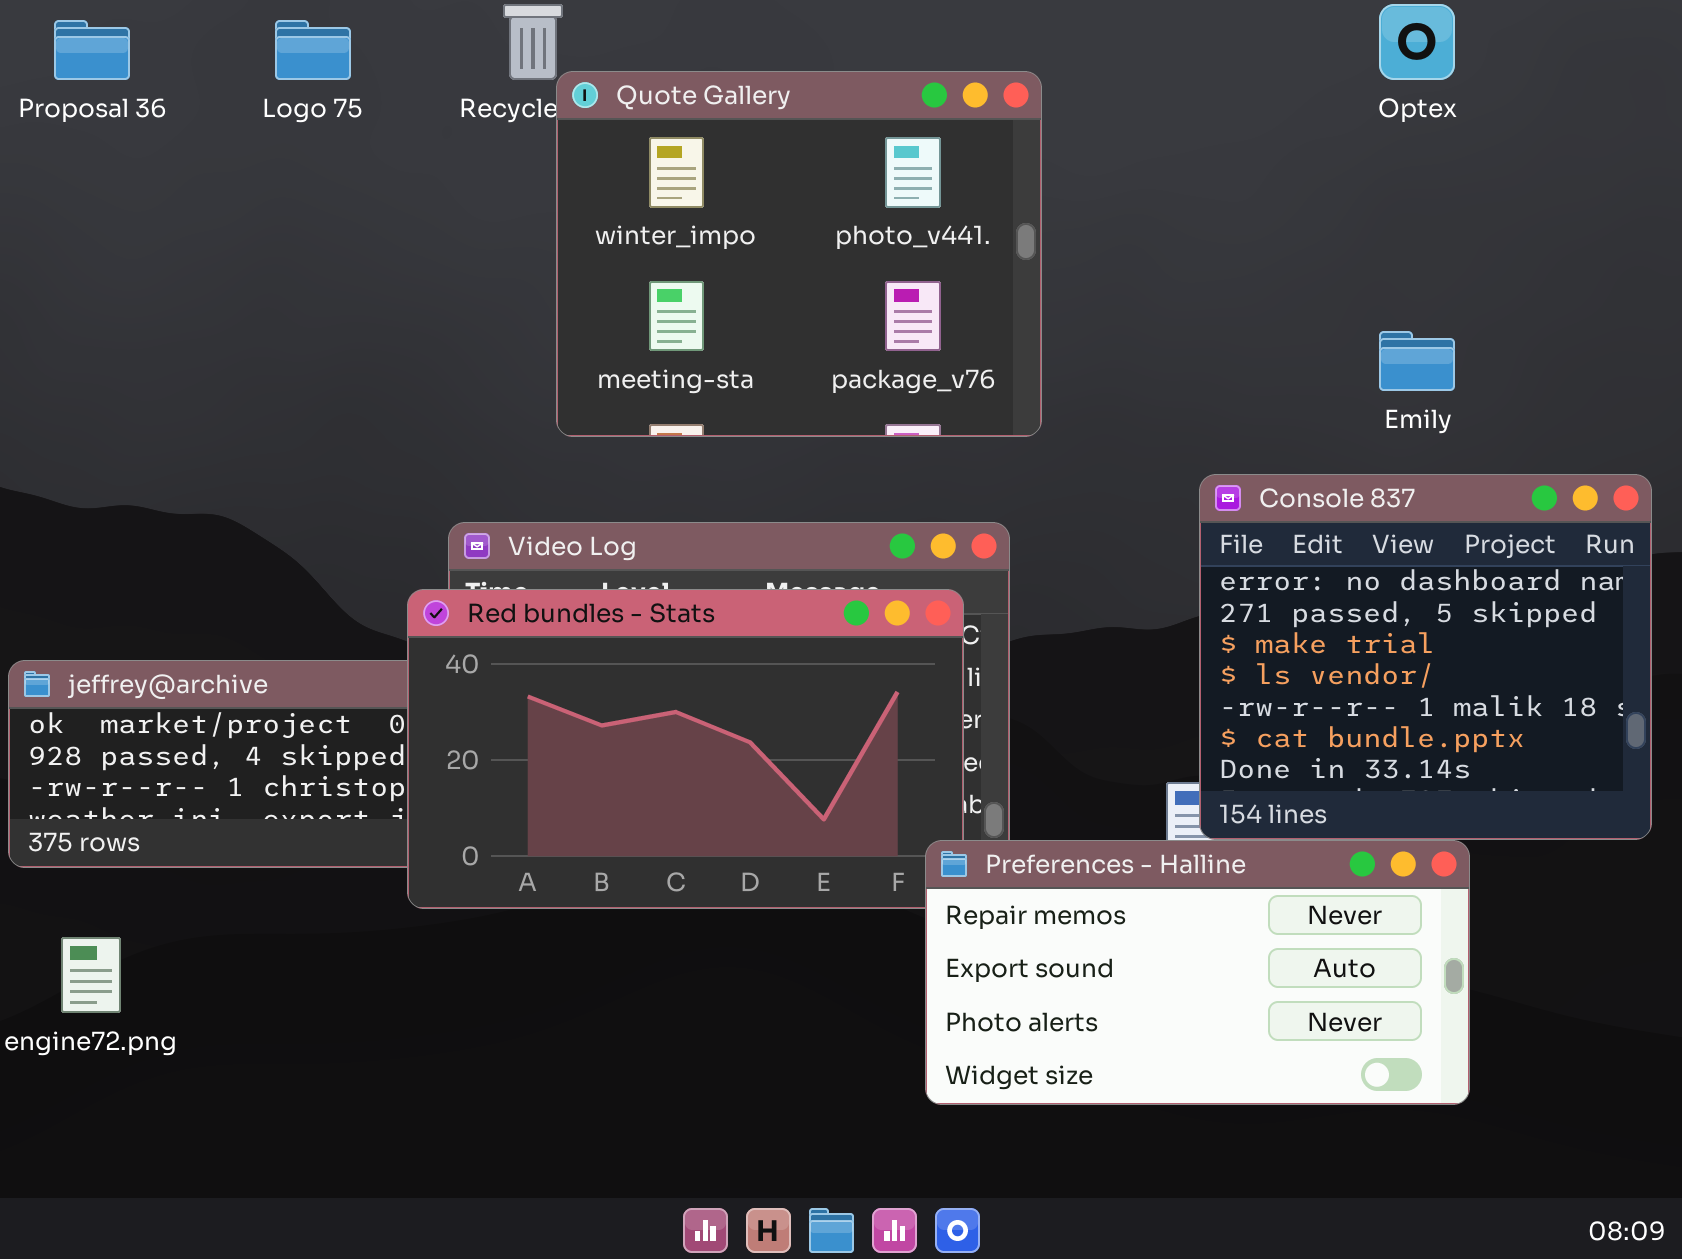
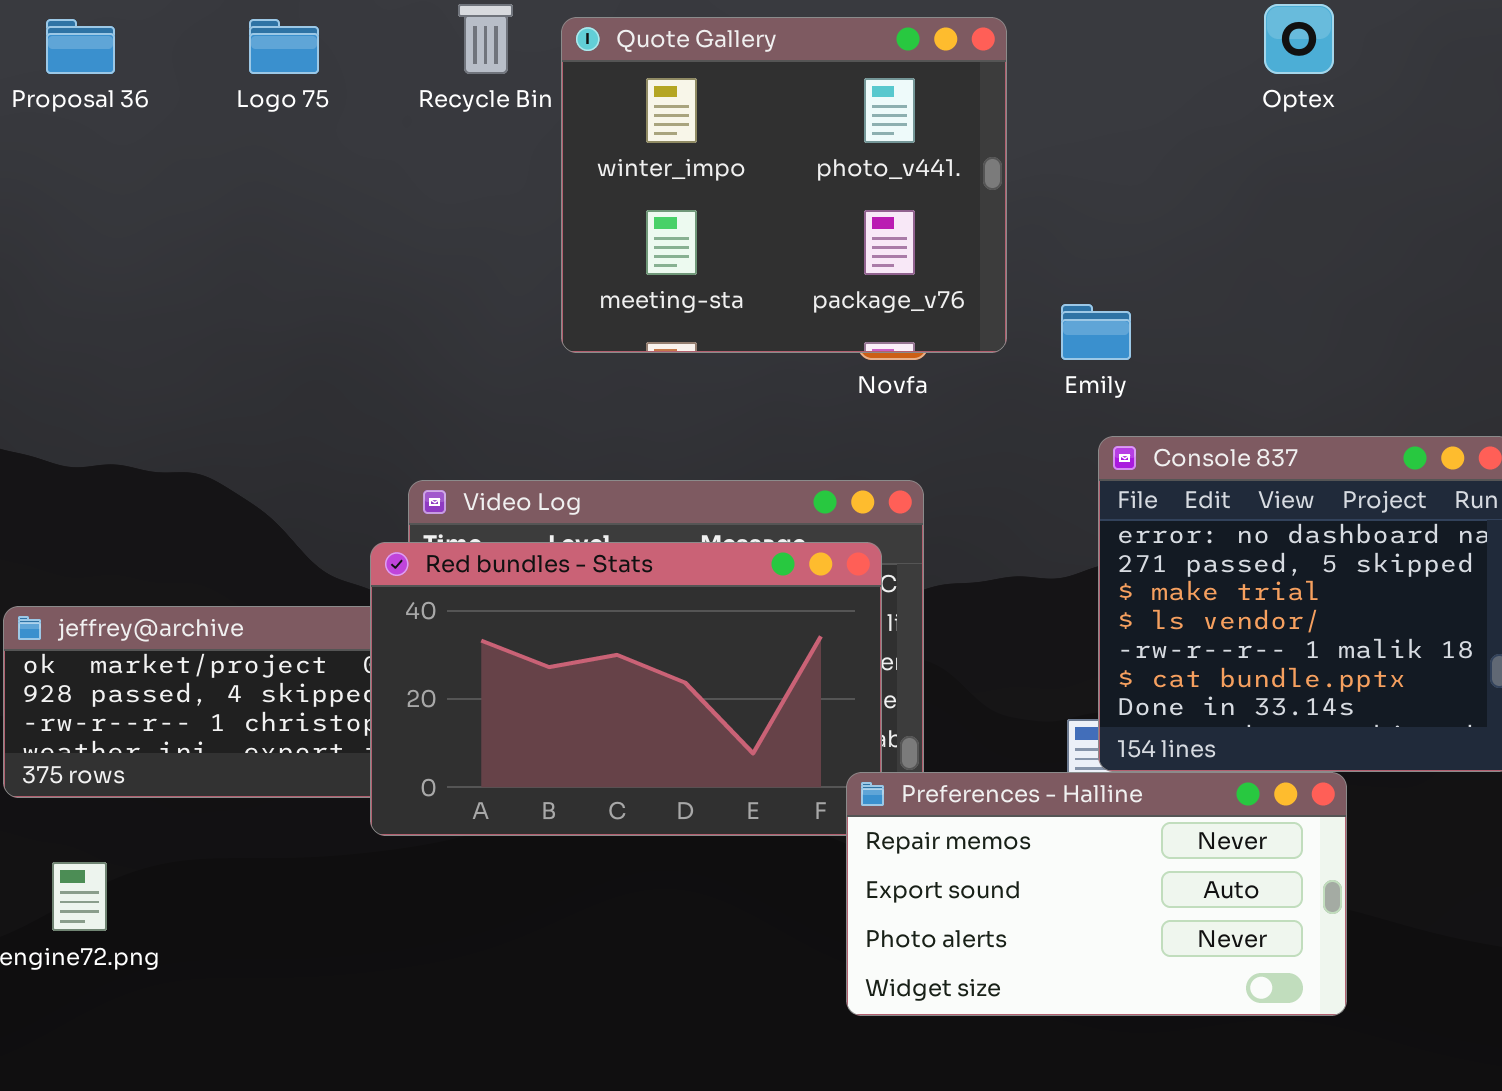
Quote Gallery: [556,71,1042,437] -> [561,17,1007,353], moved
Emily: [1379,331,1455,391] -> [1061,304,1131,360], moved

